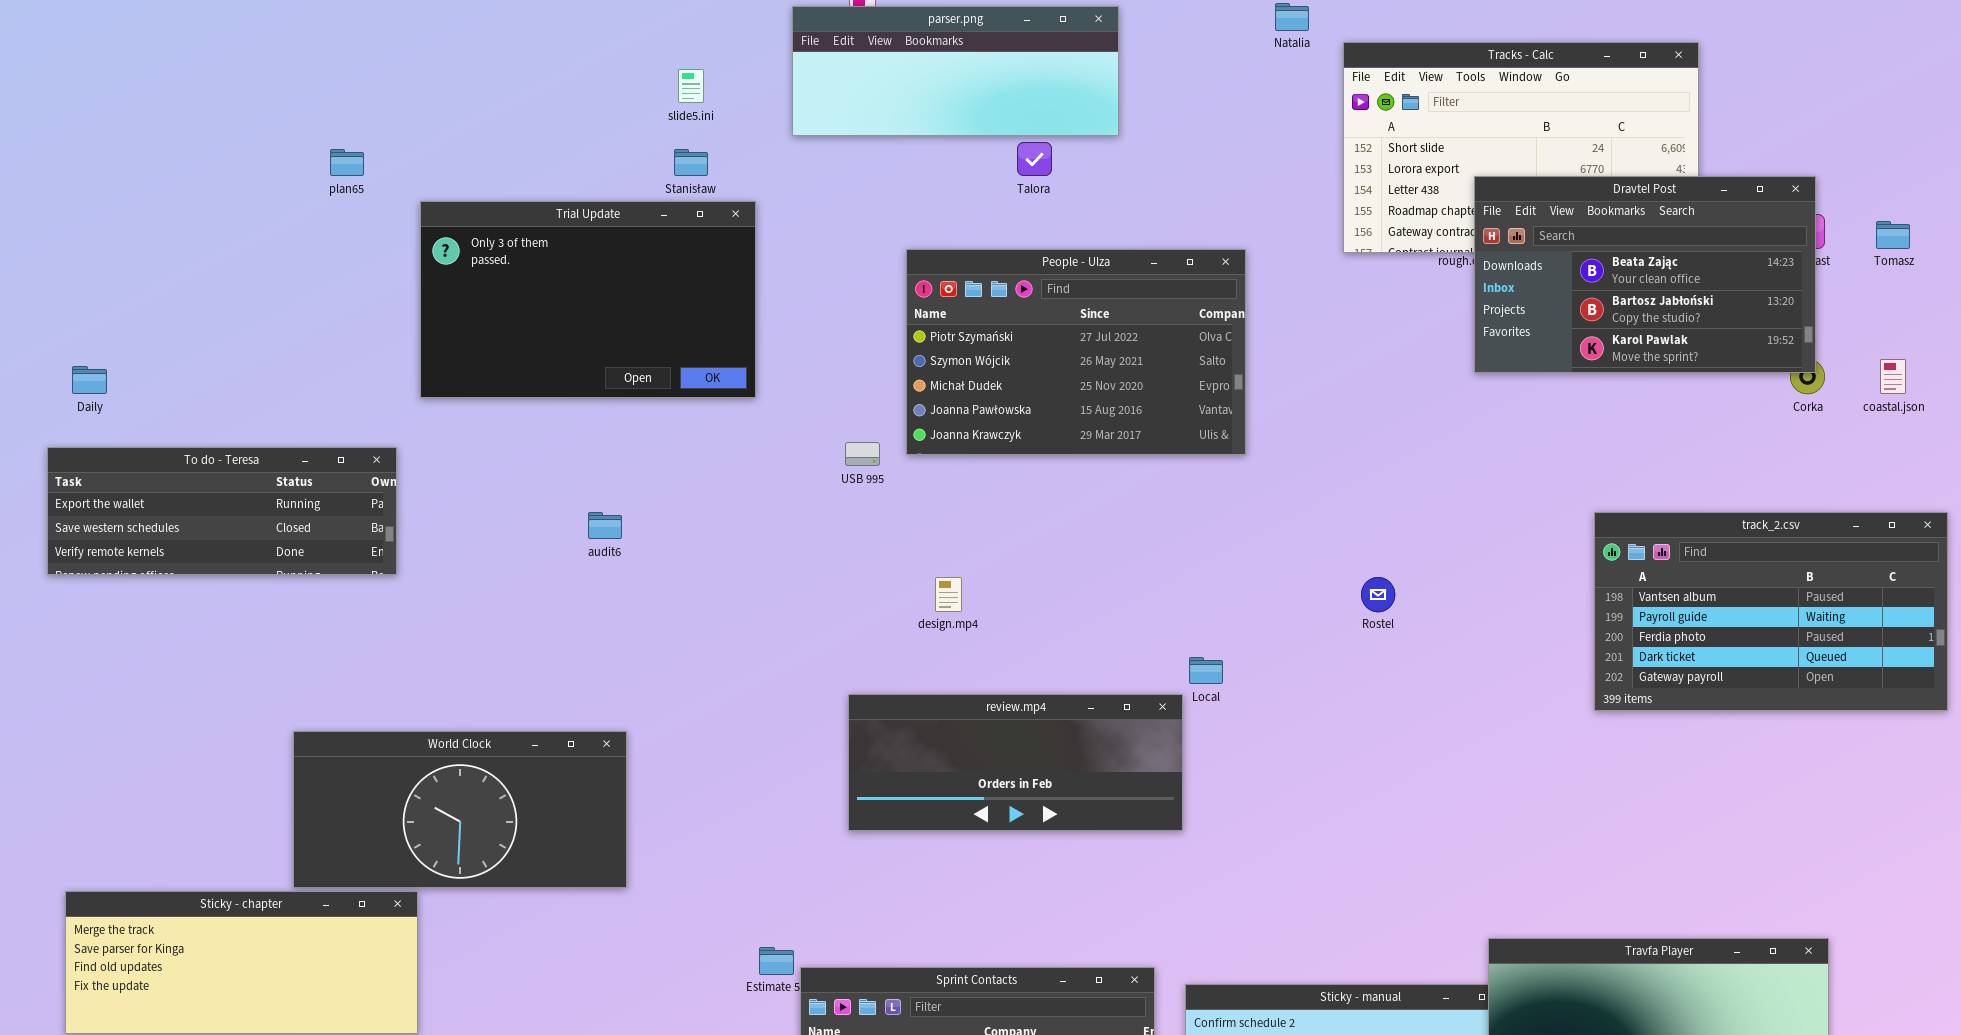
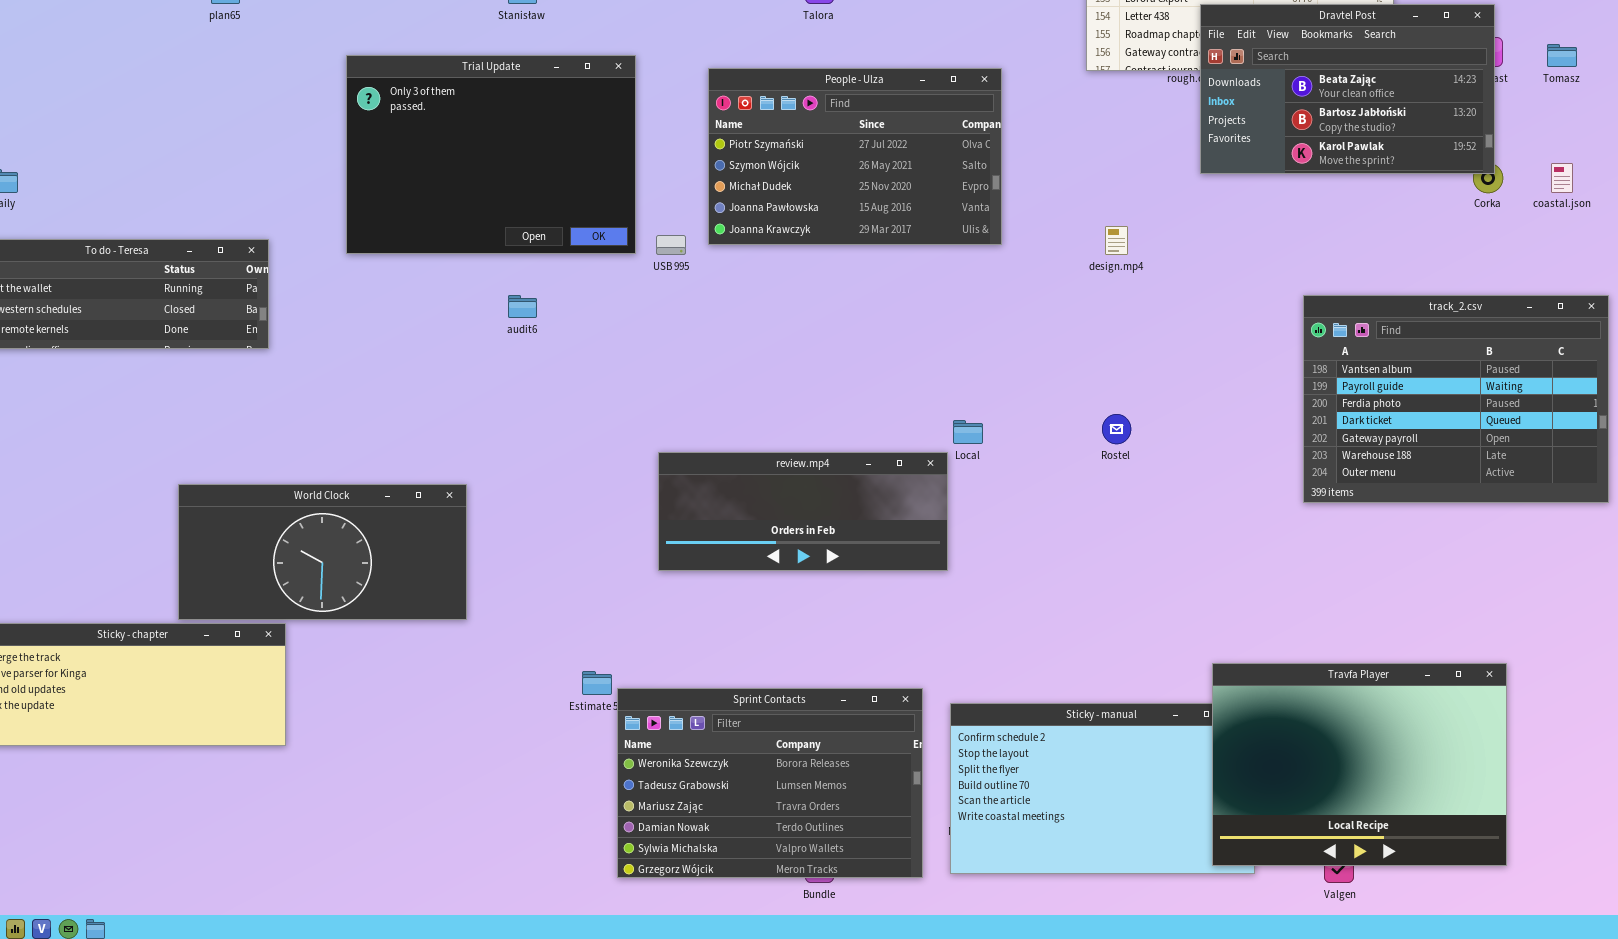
Trial Update: [420,201,756,398] -> [346,55,636,254], moved, resized
audit6: [588,512,622,539] -> [508,295,537,318], moved
track_2.csv: [1594,512,1948,711] -> [1303,295,1609,503], resized
design.mp4: [935,577,962,612] -> [1105,226,1128,255], moved
Rostel: [1361,577,1395,612] -> [1102,414,1131,444], moved

